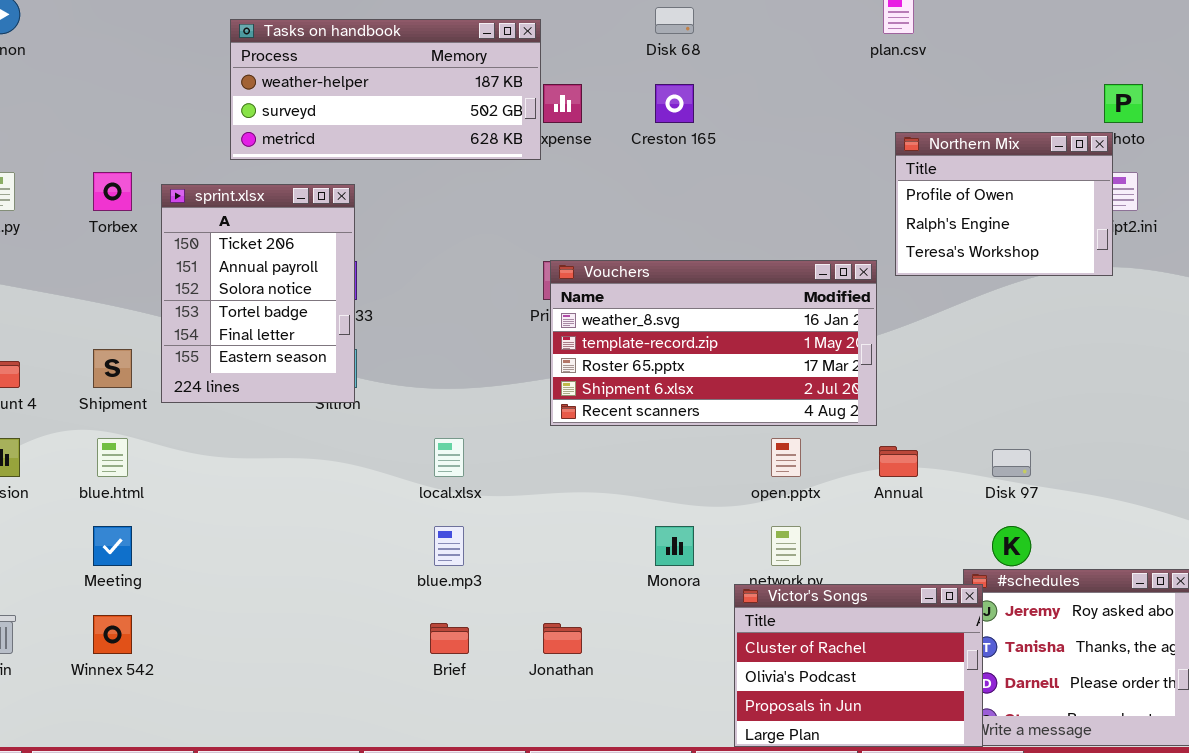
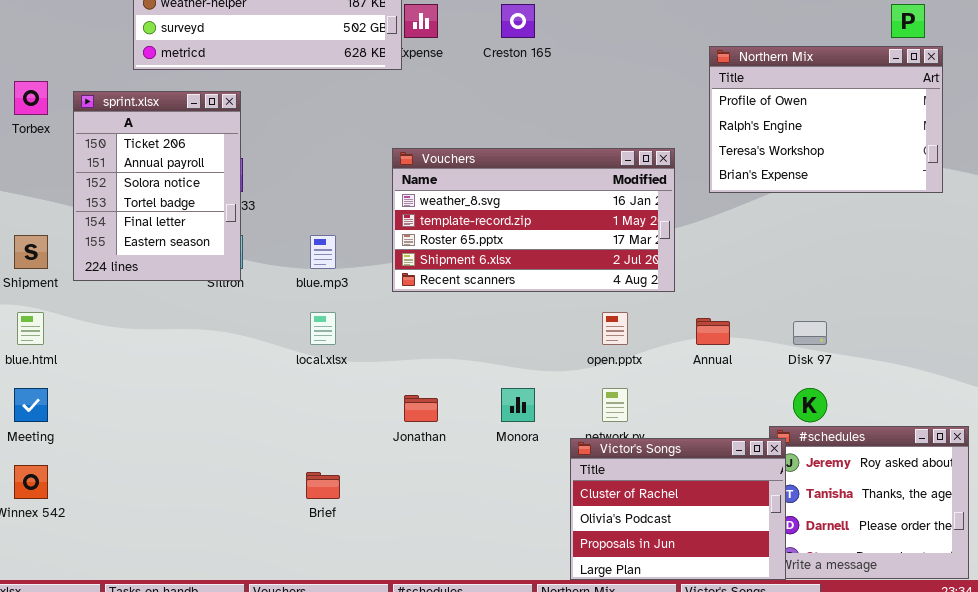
Northern Mix: [895,132,1113,276] -> [709,46,943,193], resized
Vouchers: [550,260,877,426] -> [392,148,675,292], moved
blue.mp3: [434,526,464,566] -> [310,235,336,269], moved
Jonathan: [543,623,582,654] -> [404,395,438,422], moved

